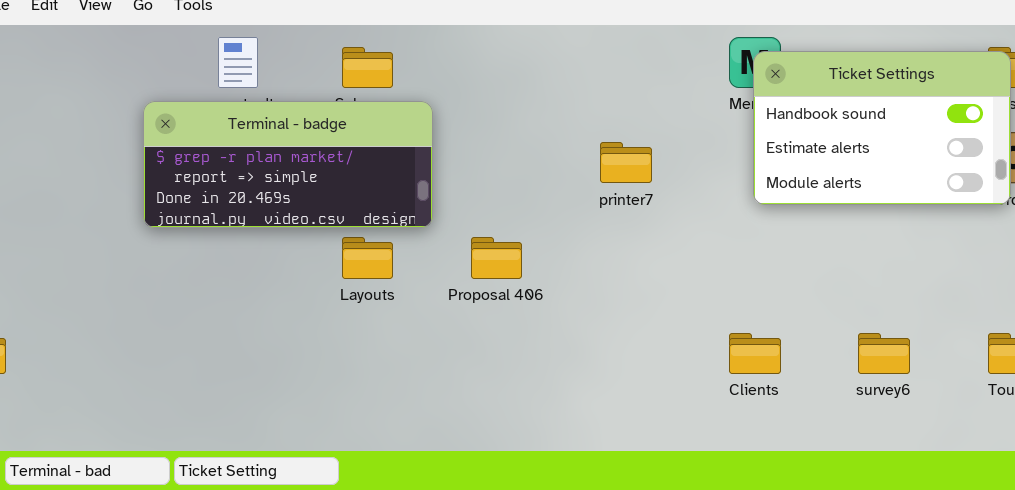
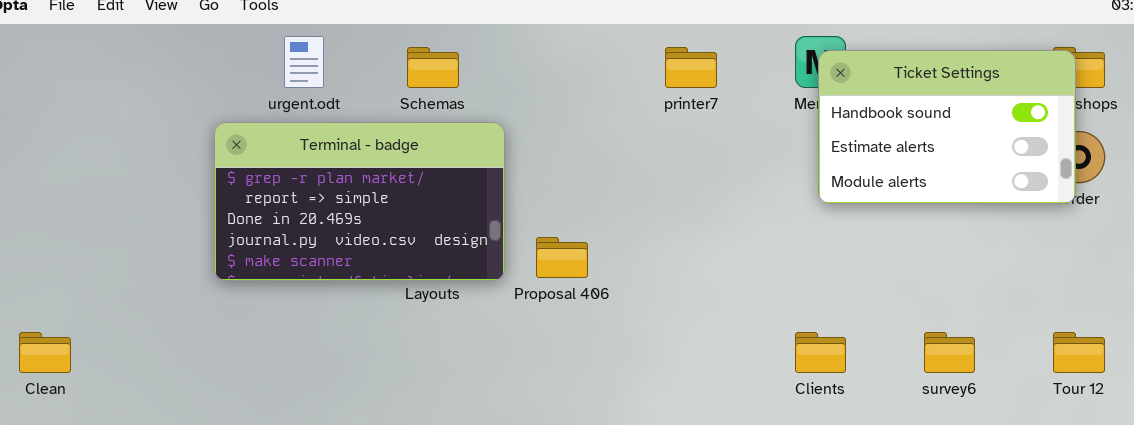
Terminal - badge: [143,101,433,228] -> [214,122,505,281], moved, resized
printer7: [600,142,652,183] -> [665,47,717,88], moved

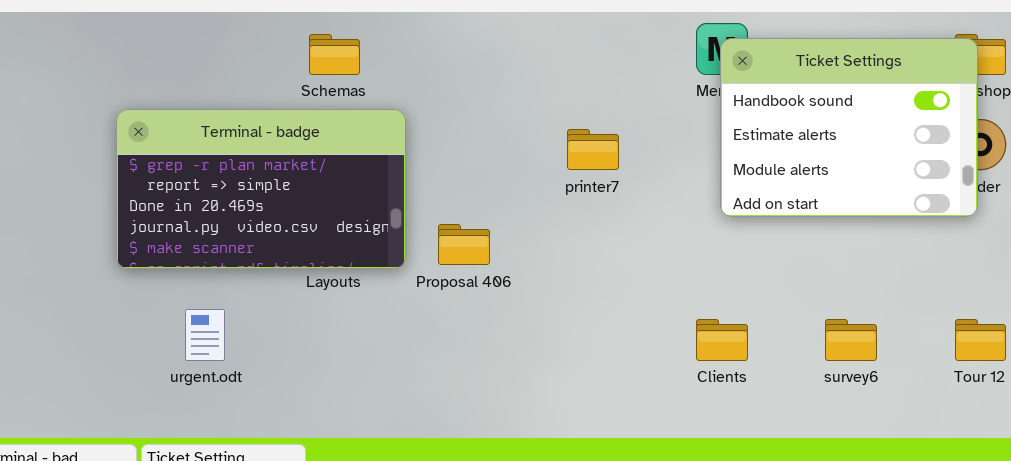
urgent.odt: [284,36,324,88] -> [185,309,225,361], moved
printer7: [665,47,717,88] -> [567,129,619,170], moved
Ticket Settings: [818,50,1076,204] -> [720,38,978,217], resized

